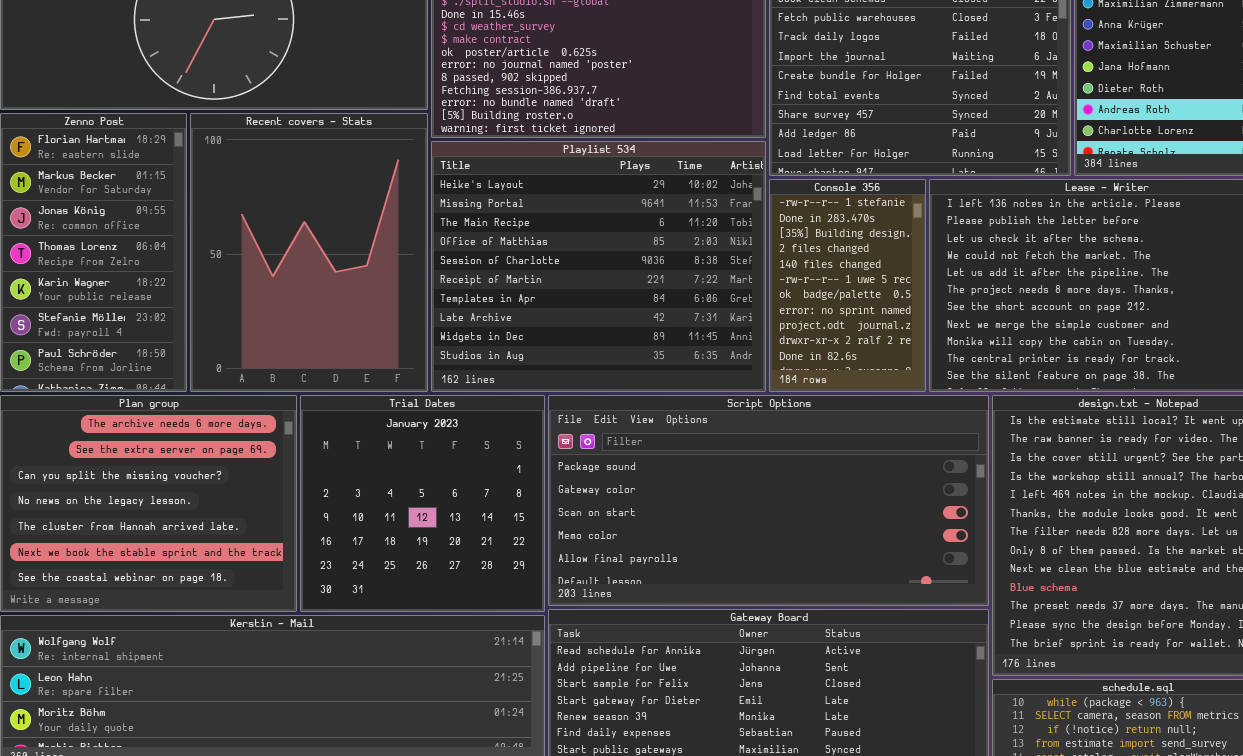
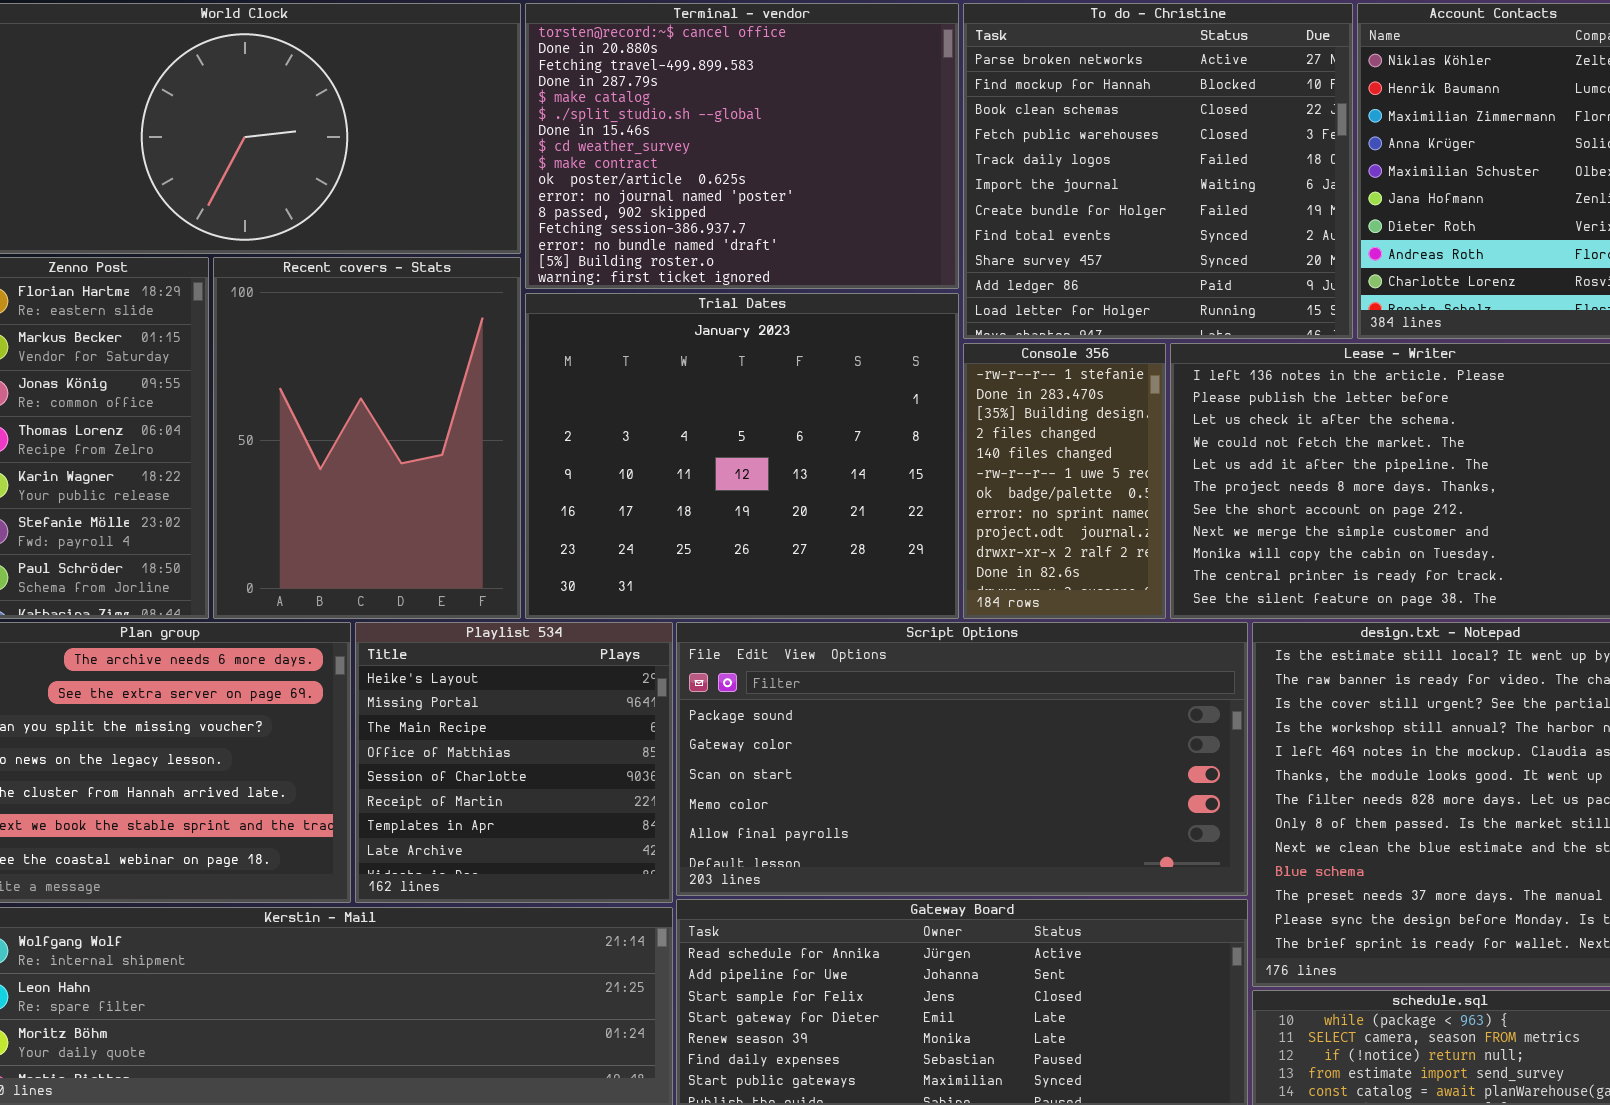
Playlist 534: [431,141,766,392] -> [355,622,673,903], moved, resized
Trial Dates: [300,395,545,612] -> [525,293,959,619], moved, resized

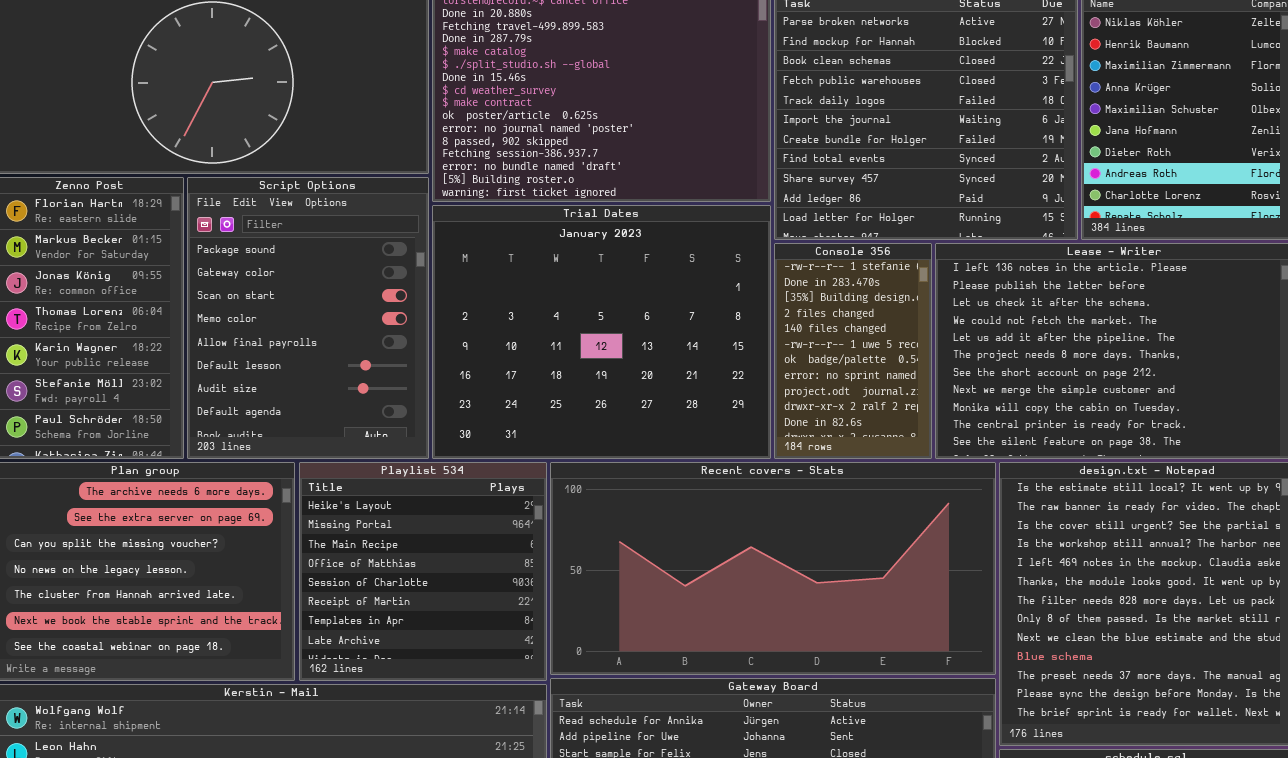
Recent covers - Stats: [213,257,521,619] -> [550,462,996,675], moved, resized
Script Options: [676,622,1248,896] -> [187,177,429,459], moved, resized

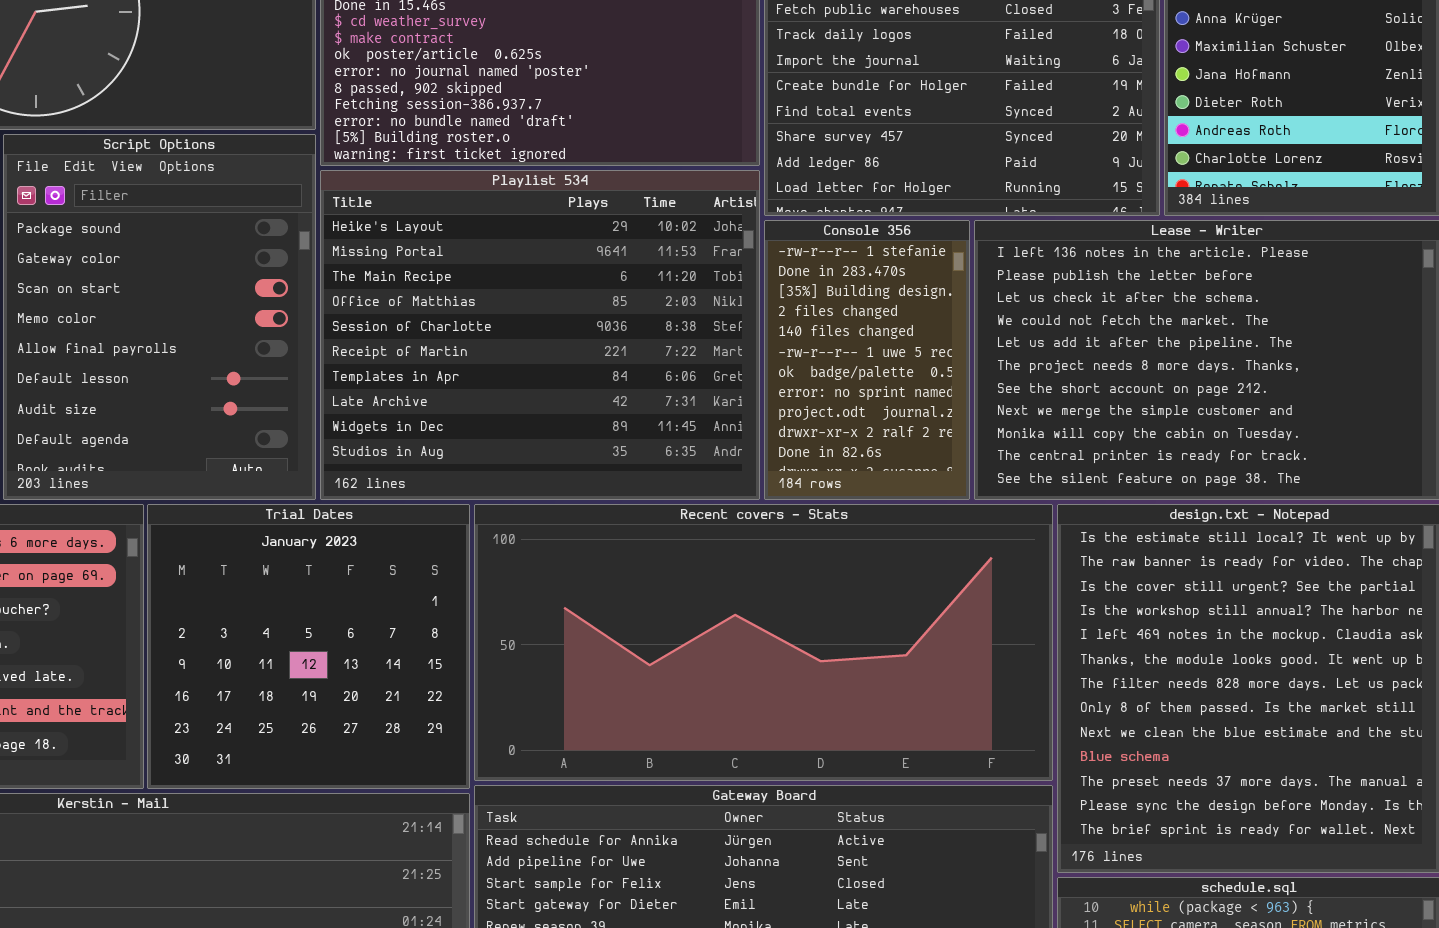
Trial Dates: [432,205,771,459] -> [147,504,470,789], moved, resized
Playlist 534: [299,462,547,681] -> [320,170,760,500], moved, resized

